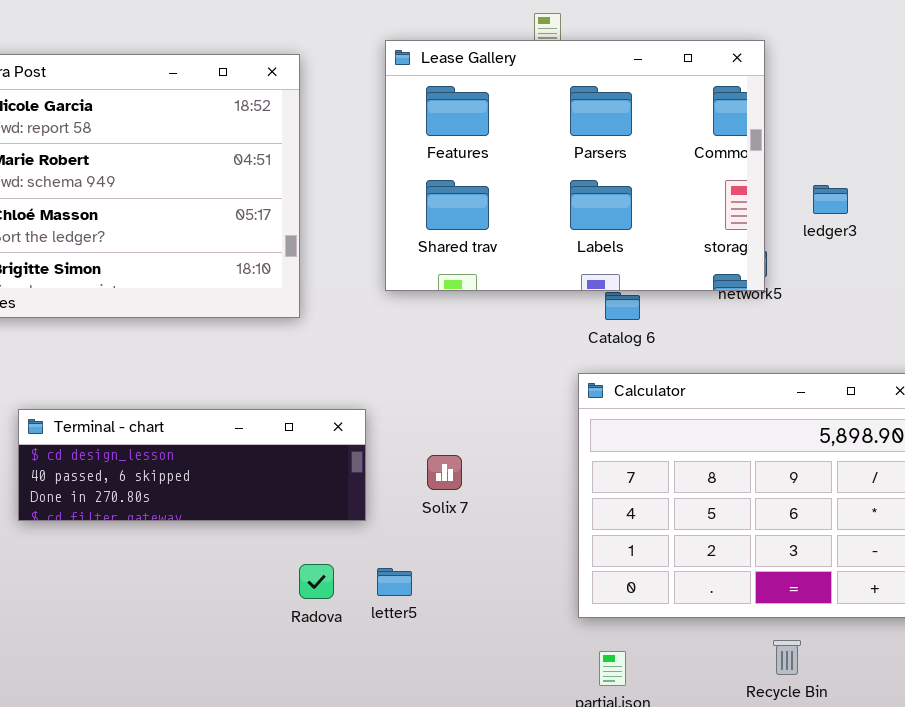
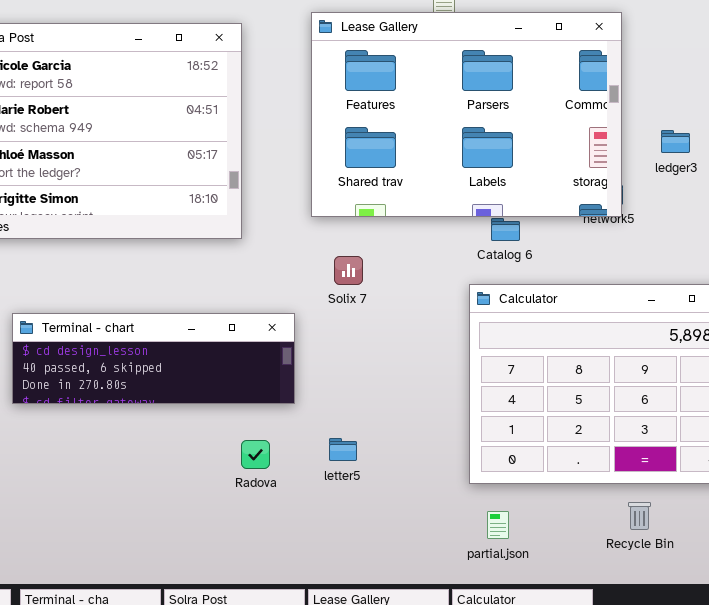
Solix 7: [427,455,462,490] -> [334,256,363,285], moved
letter5: [377,568,412,596] -> [329,438,357,461], moved

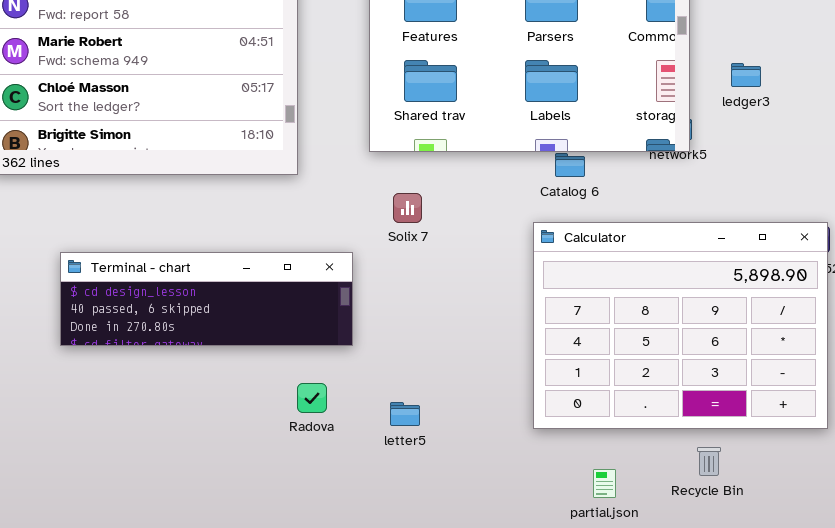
letter5: [329,438,357,461] -> [390,402,420,426], moved
partial.json: [487,511,509,539] -> [593,469,616,498], moved

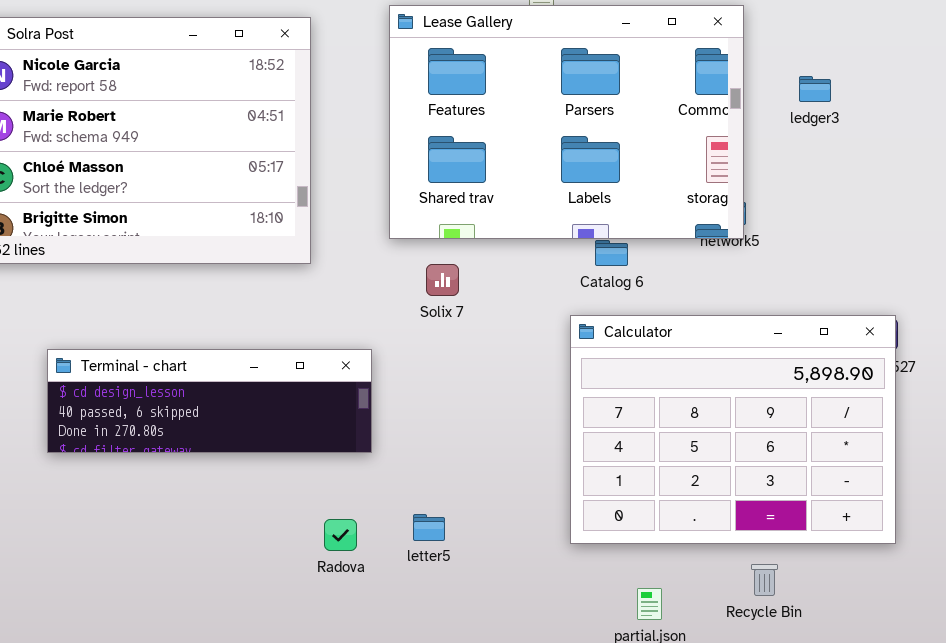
ledger3: [731,63,761,87] -> [799,76,831,102], moved
Solix 7: [393,193,422,223] -> [426,264,459,296], moved
Radova: [297,383,327,413] -> [324,519,357,551], moved

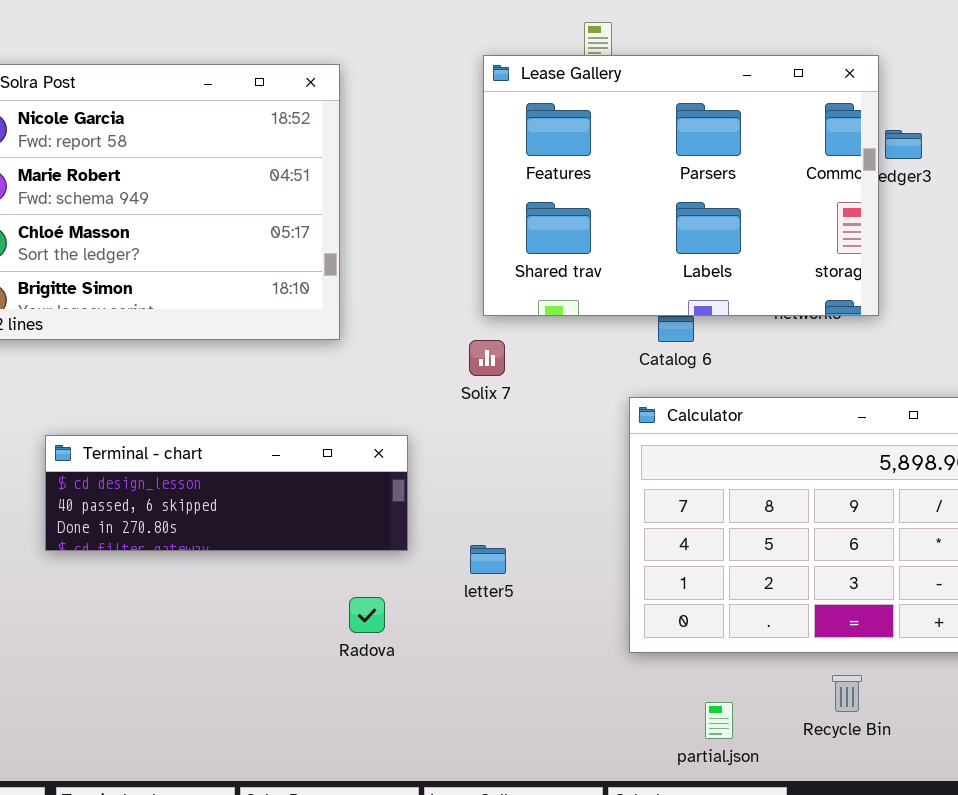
Lease Gallery: [389,5,744,239] -> [483,55,879,316], moved
letter5: [413,514,445,541] -> [470,545,506,574], moved
Radova: [324,519,357,551] -> [349,597,385,633], moved

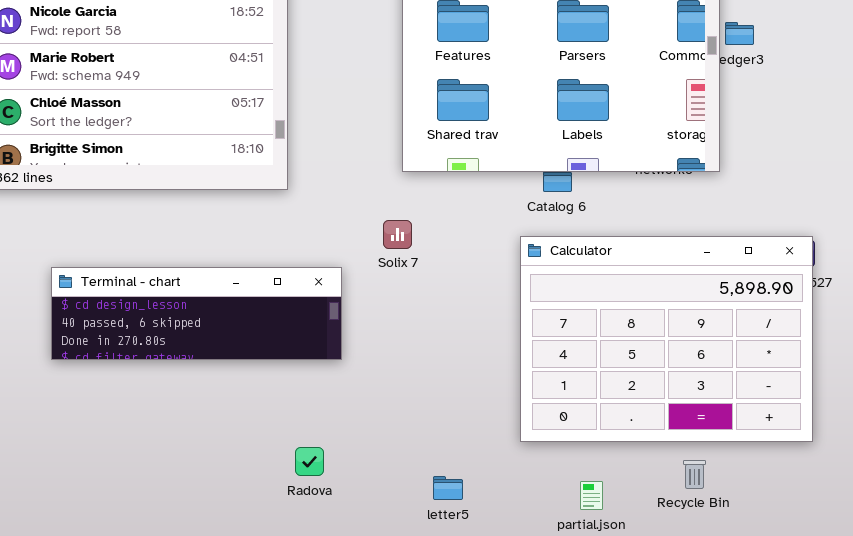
Solix 7: [469,340,505,376] -> [383,220,412,249], moved
letter5: [470,545,506,574] -> [433,476,463,500], moved
Radova: [349,597,385,633] -> [295,447,324,476], moved

